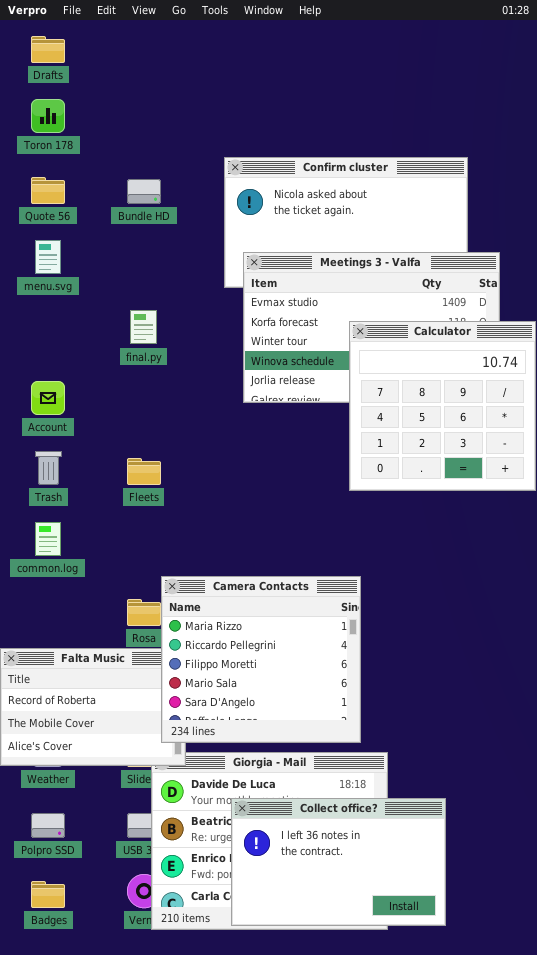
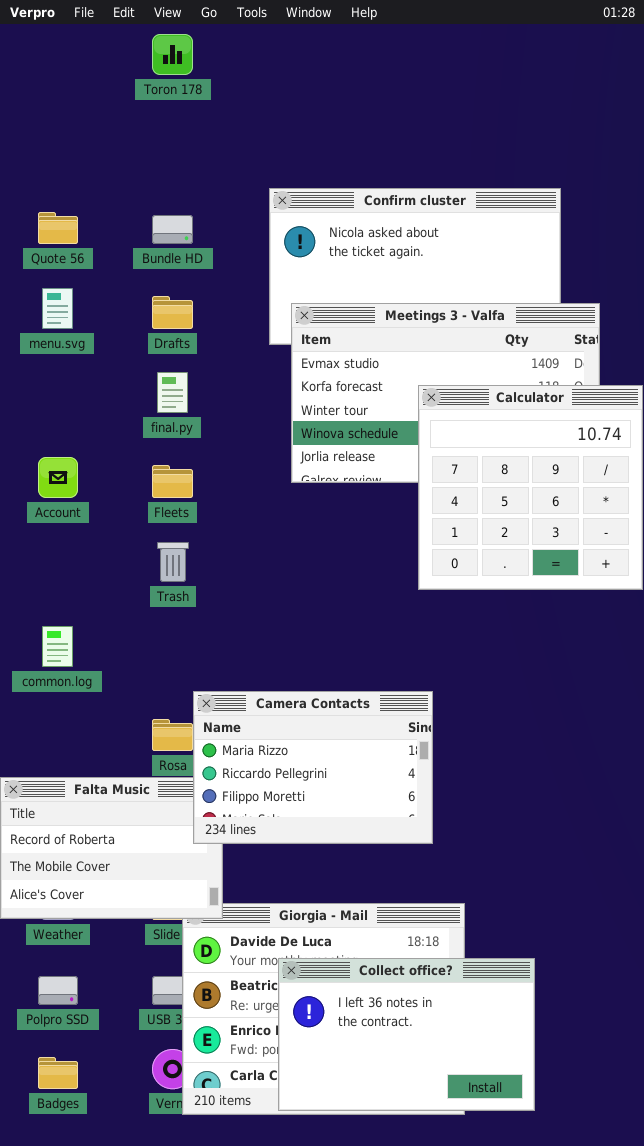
Drafts: [31,36,65,63] -> [152,296,193,329], moved
Toron 178: [31,99,65,133] -> [152,34,193,75], moved
Trash: [35,451,62,485] -> [157,542,189,582], moved
Fleets: [127,458,161,485] -> [152,465,193,498], moved
Camera Contacts: [161,576,361,743] -> [193,691,433,844], resized

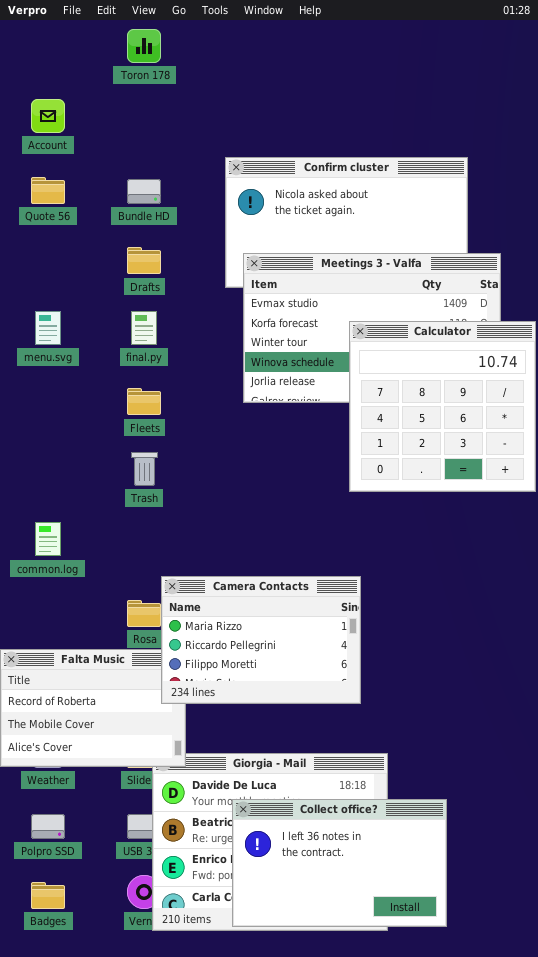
menu.svg: [42,288,73,329] -> [35,311,61,345], moved
Account: [38,457,78,498] -> [31,99,65,133], moved

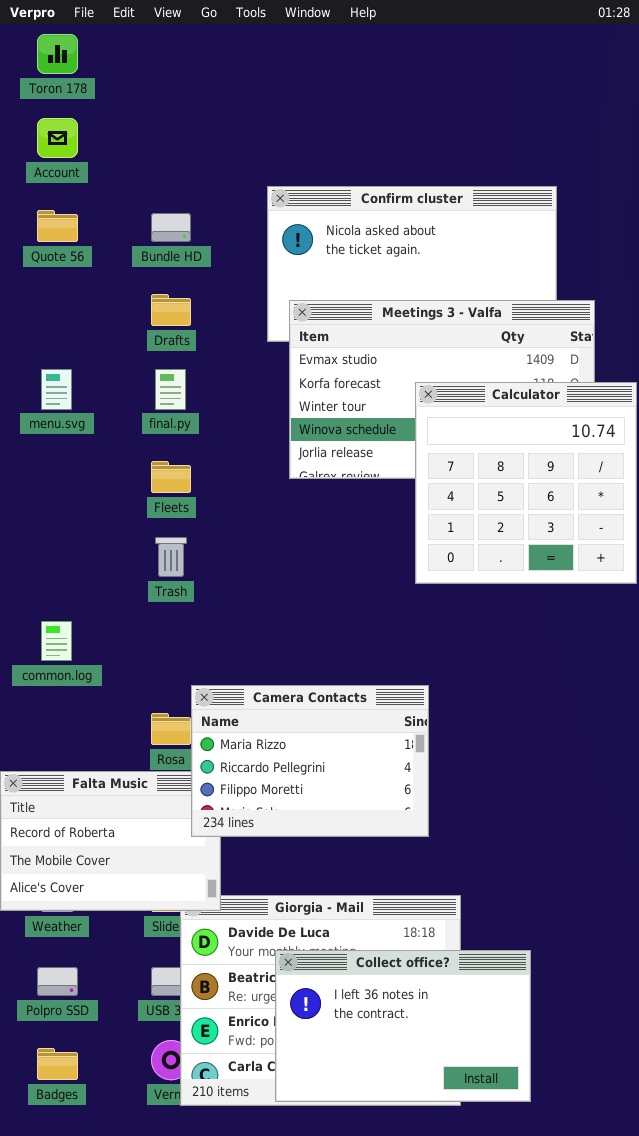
Toron 178: [127,29,161,63] -> [37,34,78,74], moved

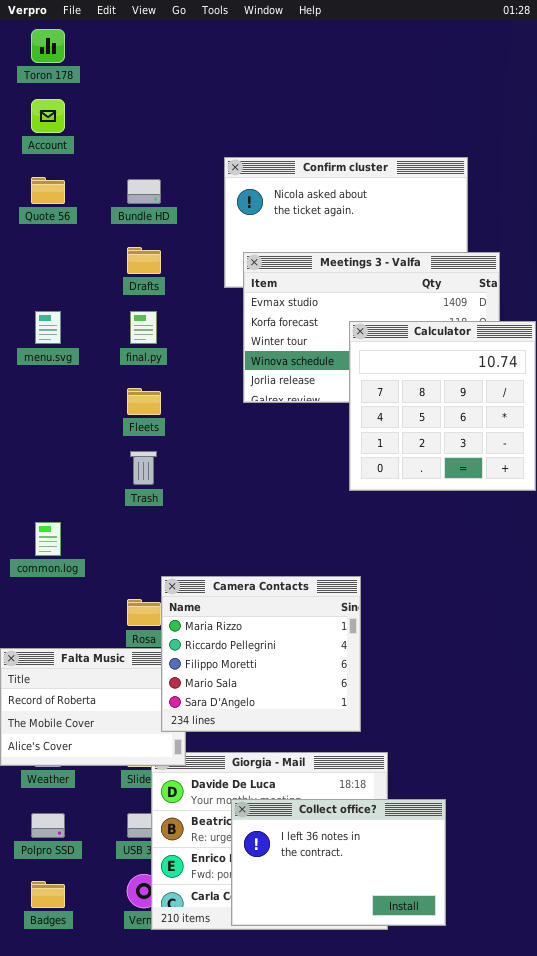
Camera Contacts: [191,685,429,837] -> [161,576,361,732], resized

